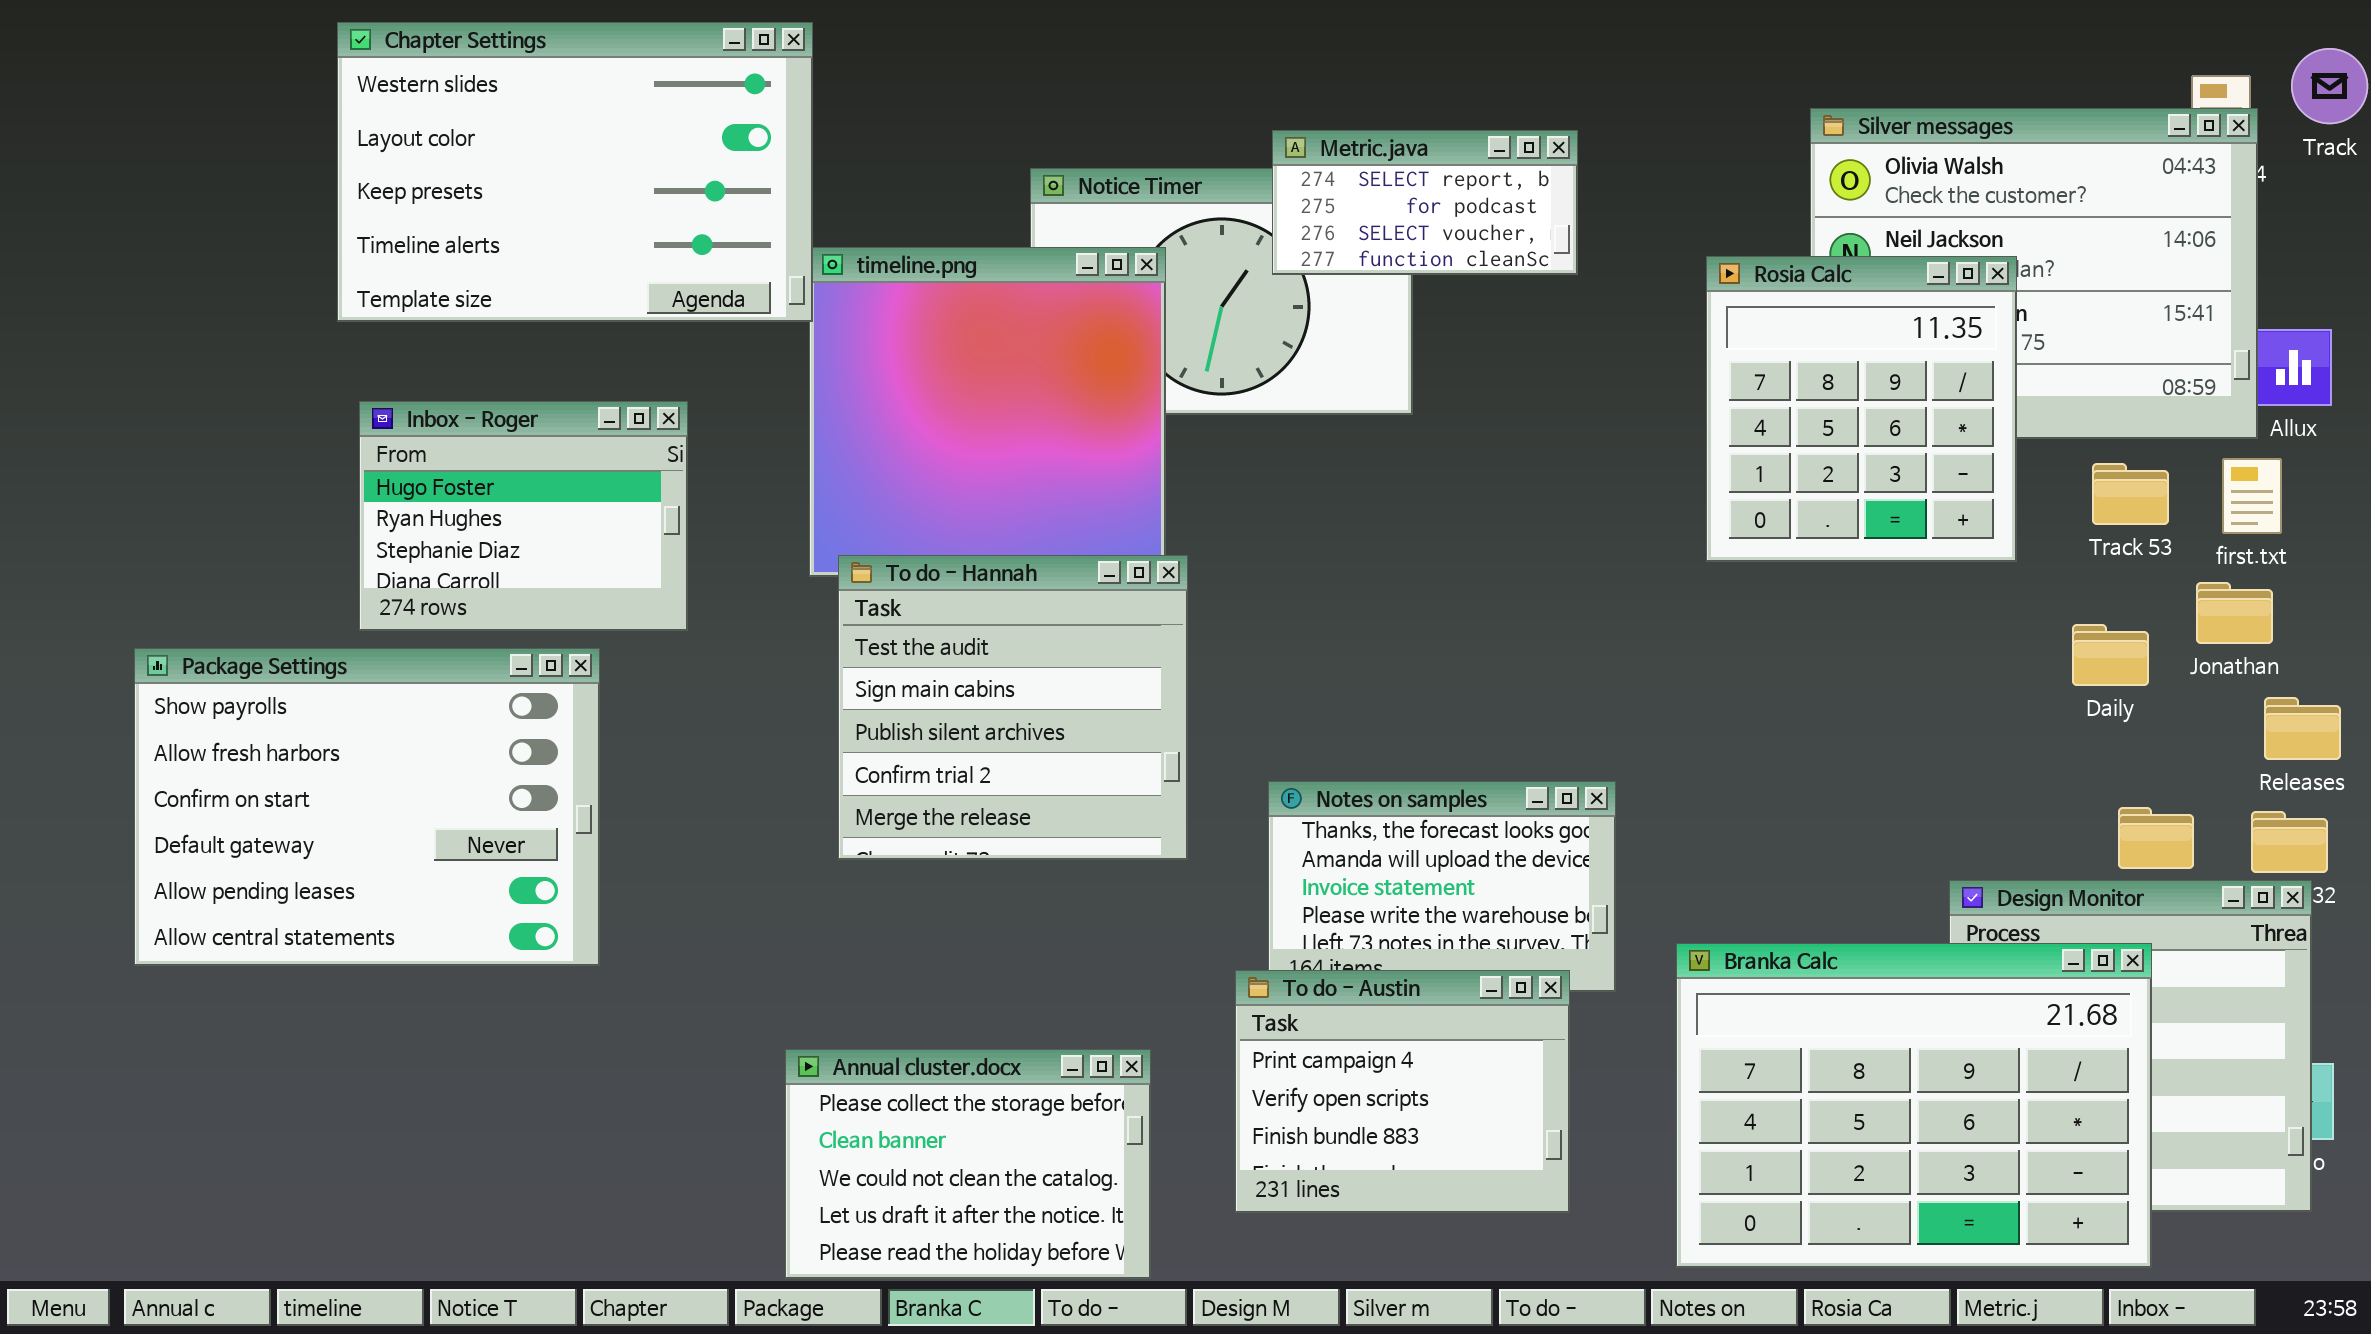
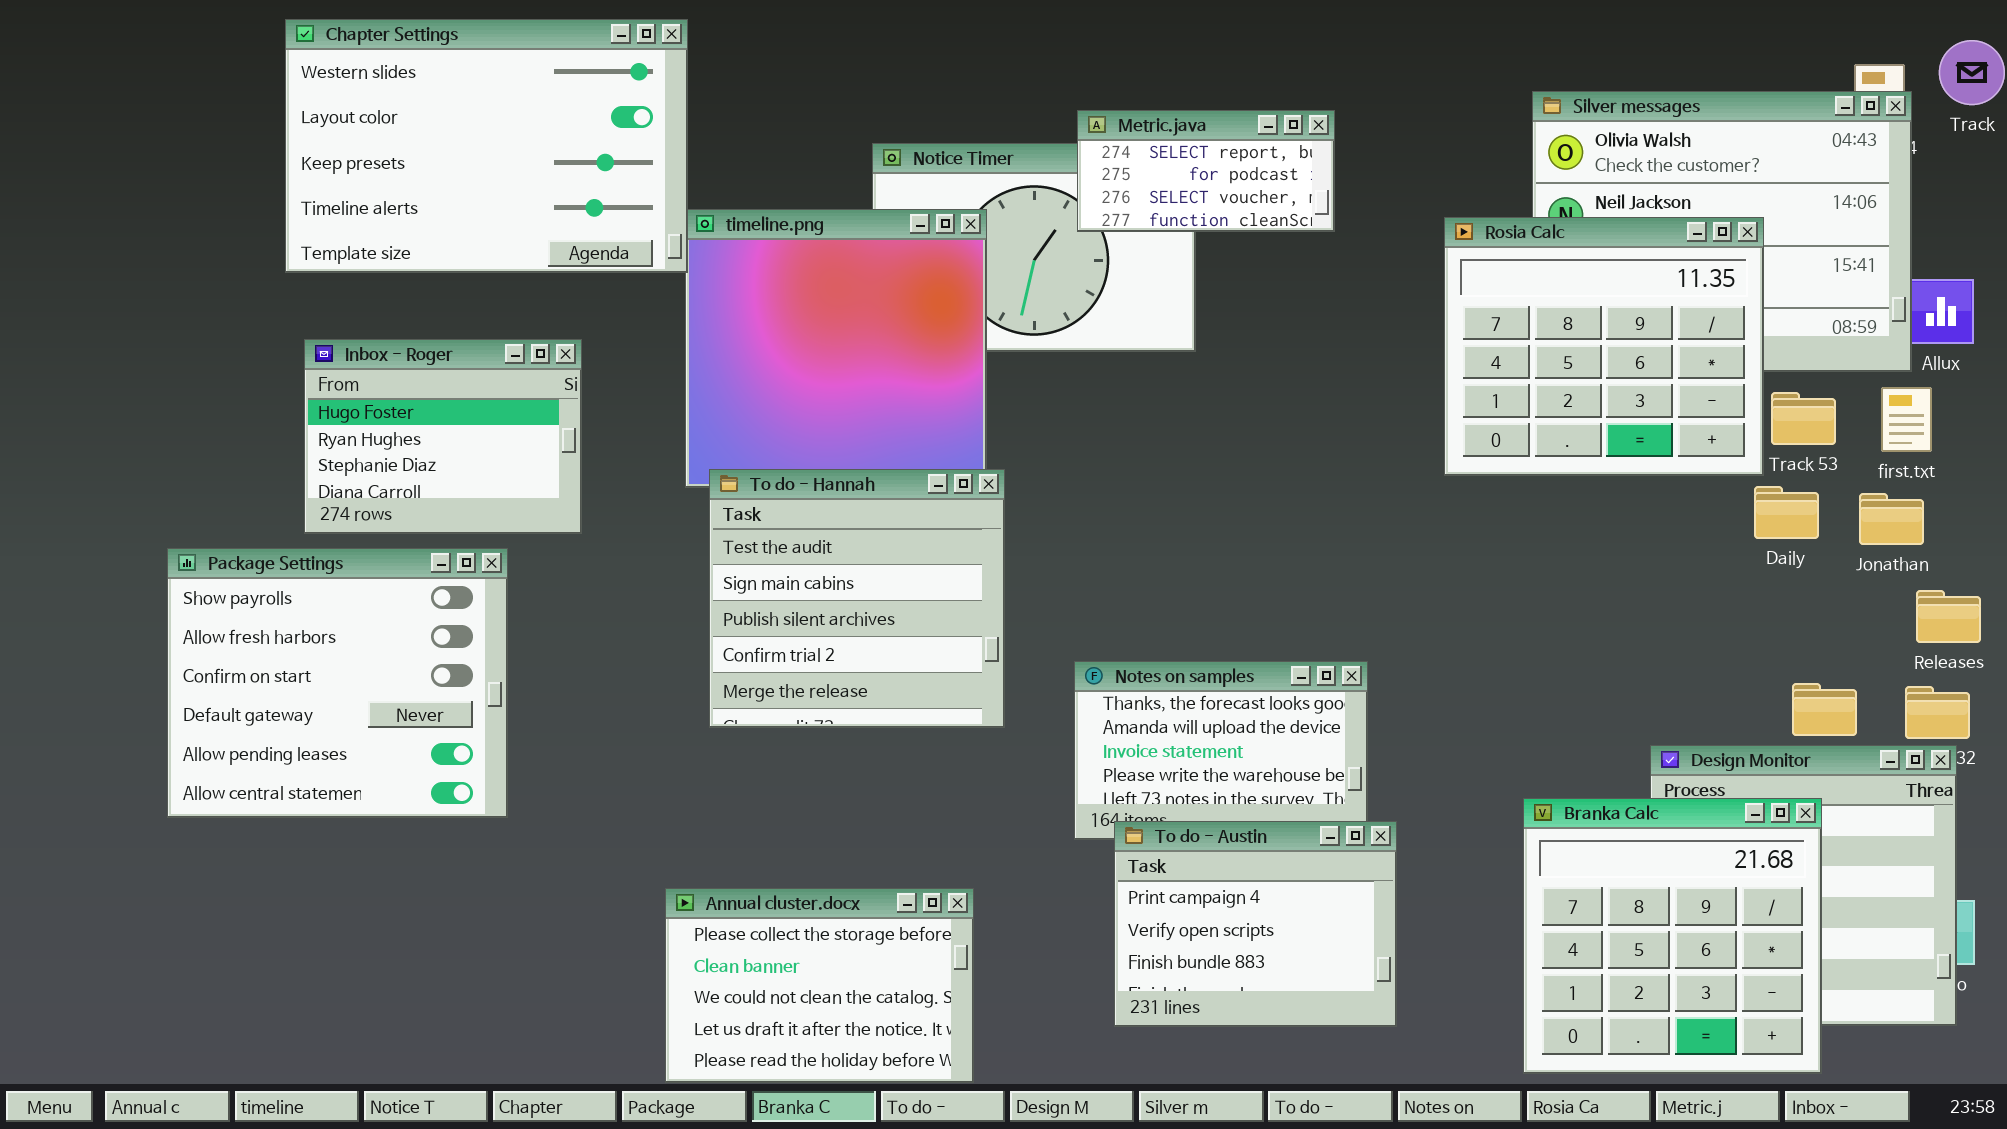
Rosia Calc: [1706,256,2017,562] -> [1444,217,1764,476], resized
Daily: [2072,624,2149,686] -> [1754,486,1819,539], moved
Package Settings: [134,648,600,966] -> [167,548,508,818], resized
Branka Calc: [1676,943,2152,1268] -> [1523,798,1822,1074], resized
To do - Austin: [1235,970,1570,1213] -> [1114,821,1397,1027], moved

